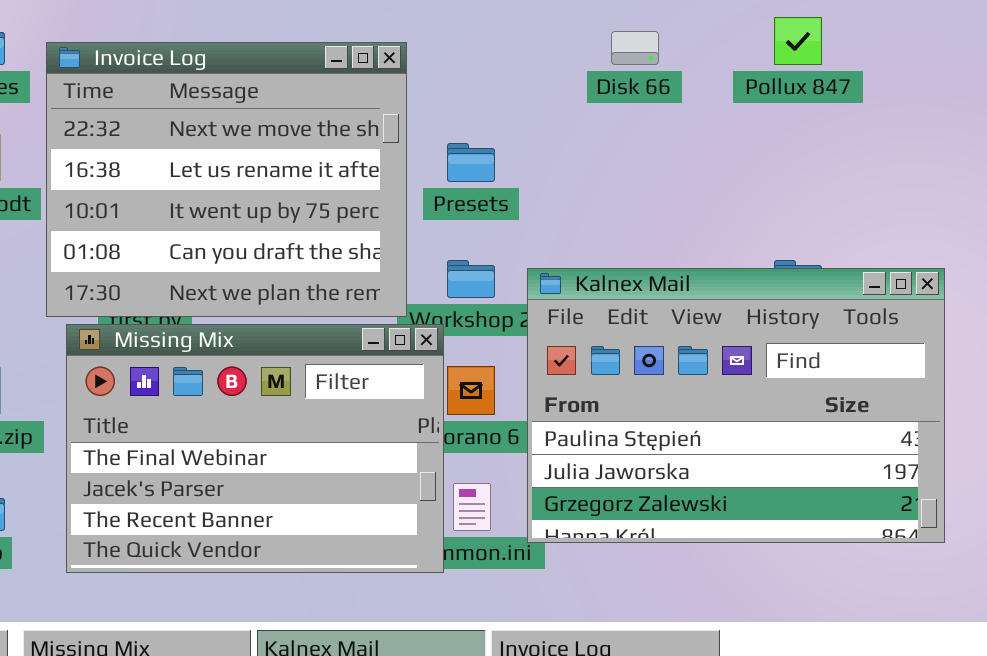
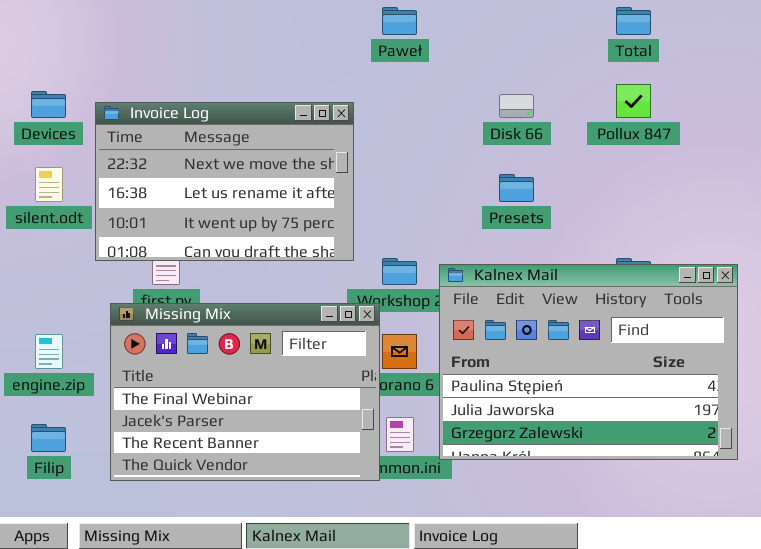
Invoice Log: [46,42,407,317] -> [95,102,354,261], resized
Presets: [447,143,495,182] -> [499,174,534,202], moved

